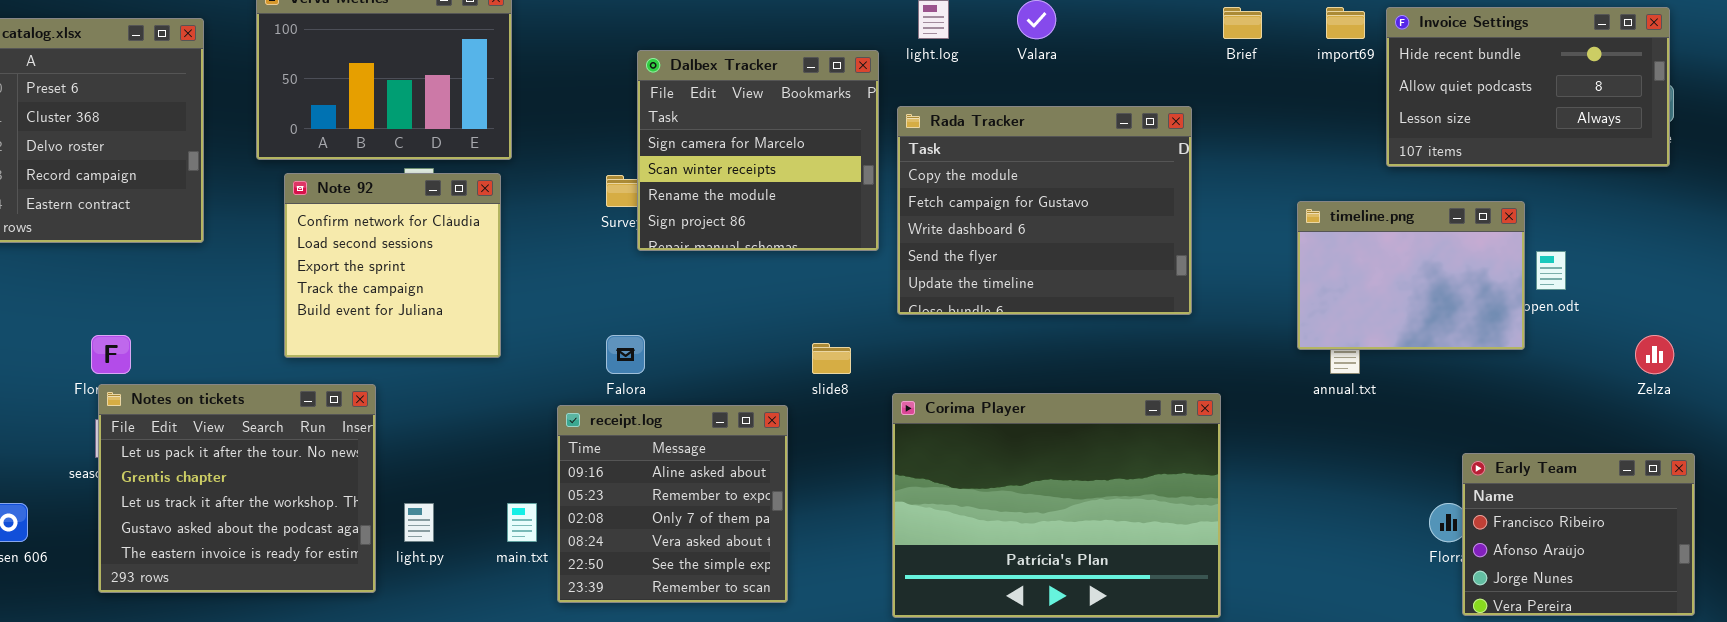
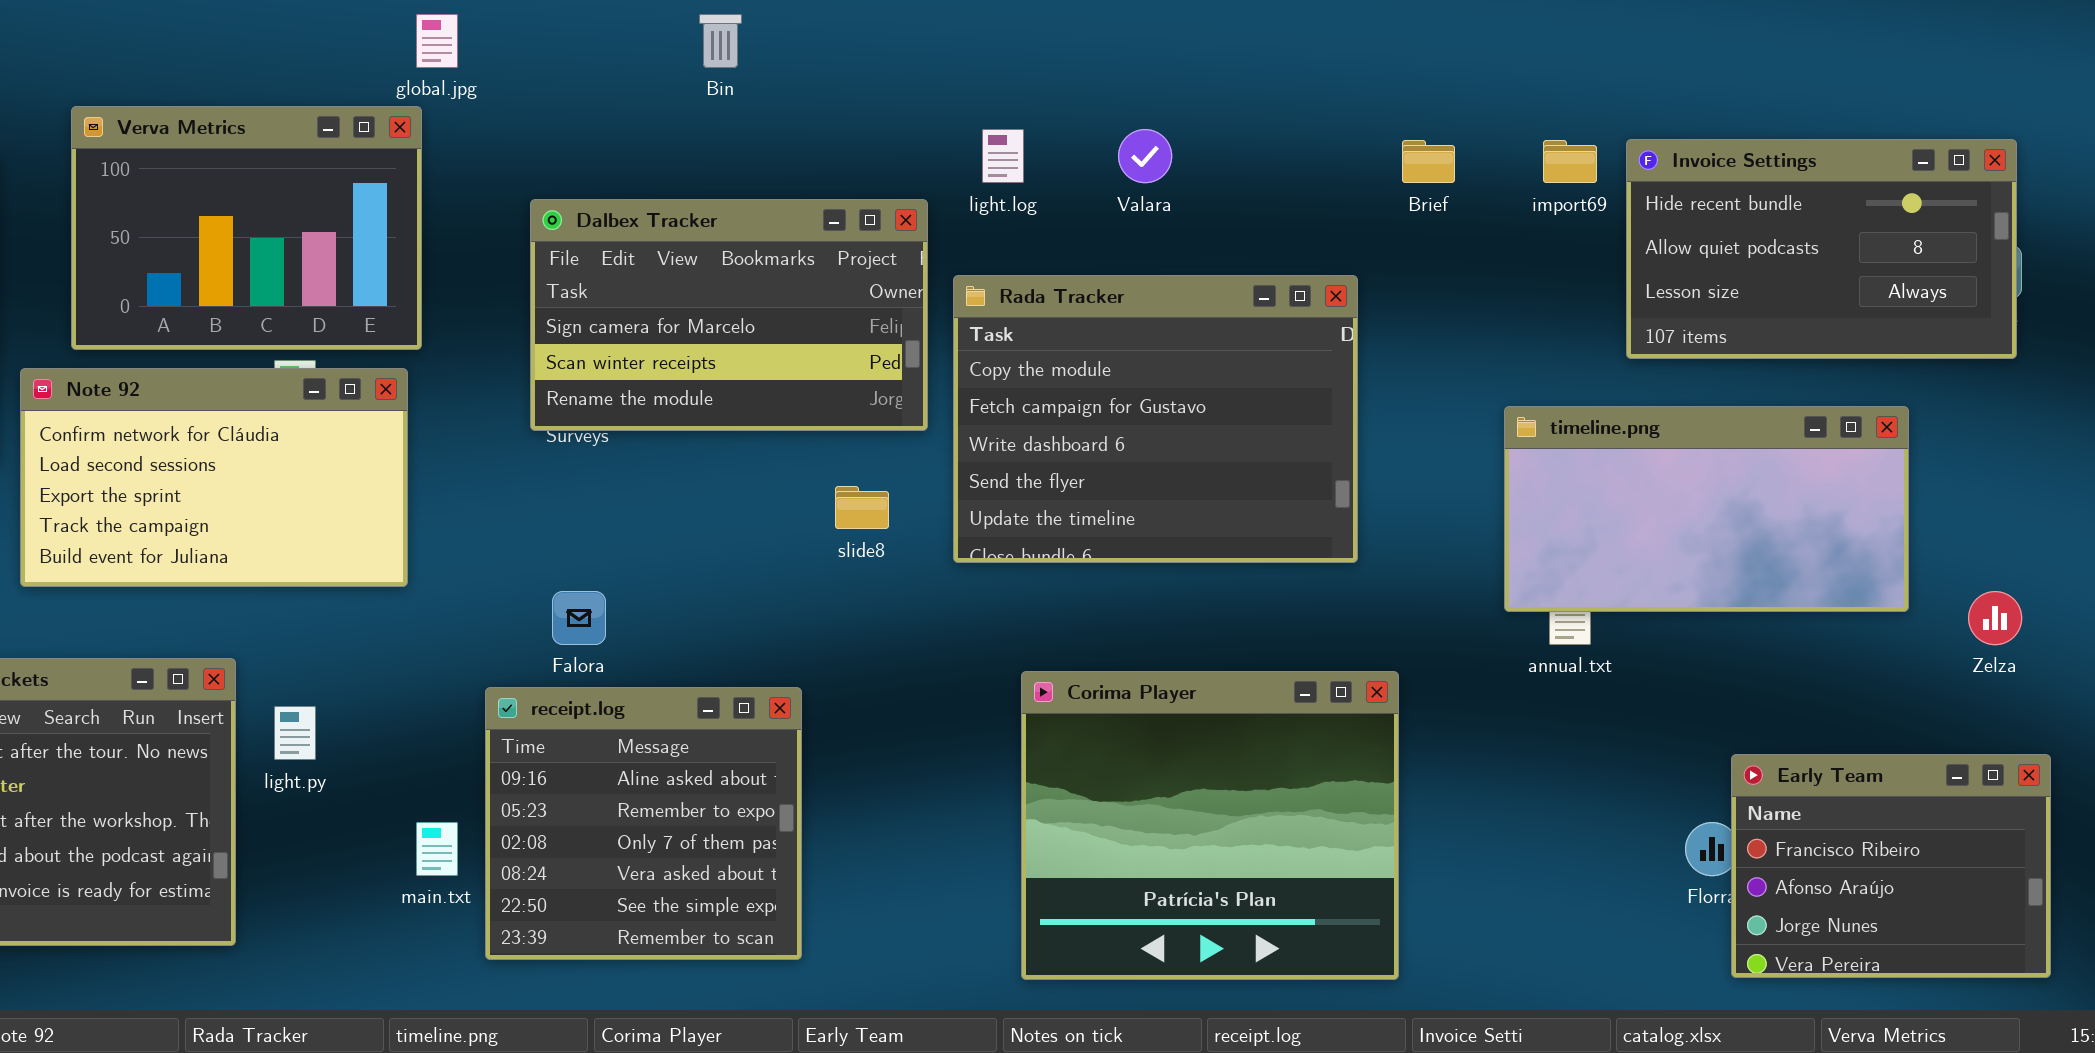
Dalbex Tracker: [637,50,879,251] -> [530,199,928,431], resized
Note 92: [284,173,501,358] -> [20,368,408,587], resized
timeline.png: [1297,201,1525,350] -> [1504,406,1909,612], resized
slide8: [812,343,851,374] -> [835,486,889,529], moved
Corima Player: [892,393,1221,618] -> [1021,671,1399,980], resized
light.py: [404,503,434,542] -> [274,706,316,760], moved

